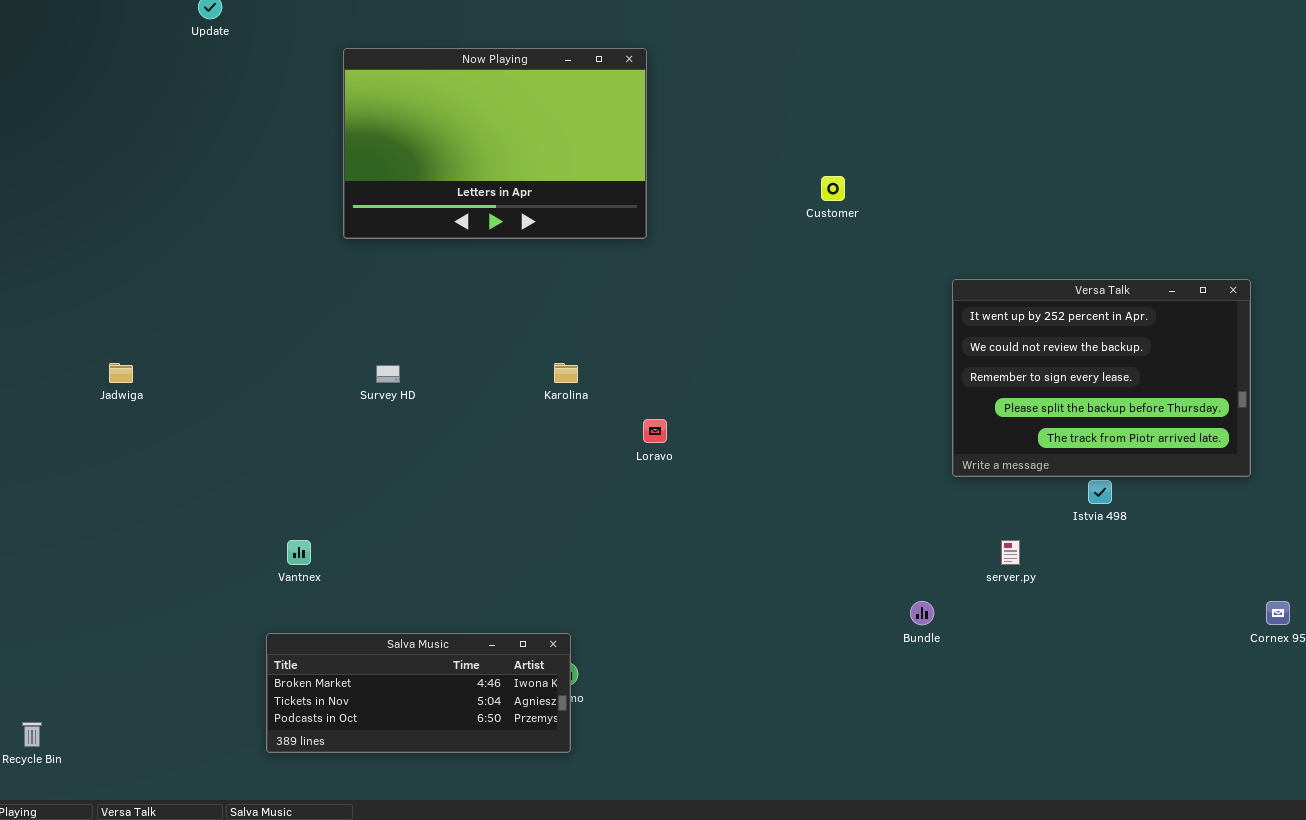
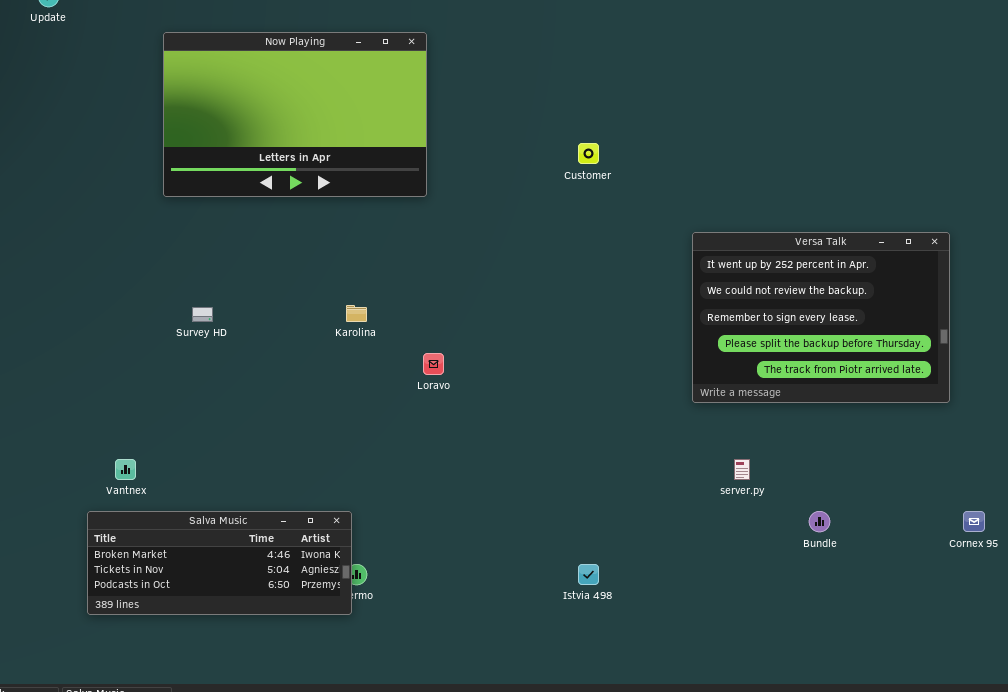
Istvia 498: [1088,480,1112,504] -> [578,564,599,585], moved
Bundle: [910,601,934,625] -> [809,511,830,532], moved
Salva Music: [266,633,571,753] -> [87,511,352,615], moved

